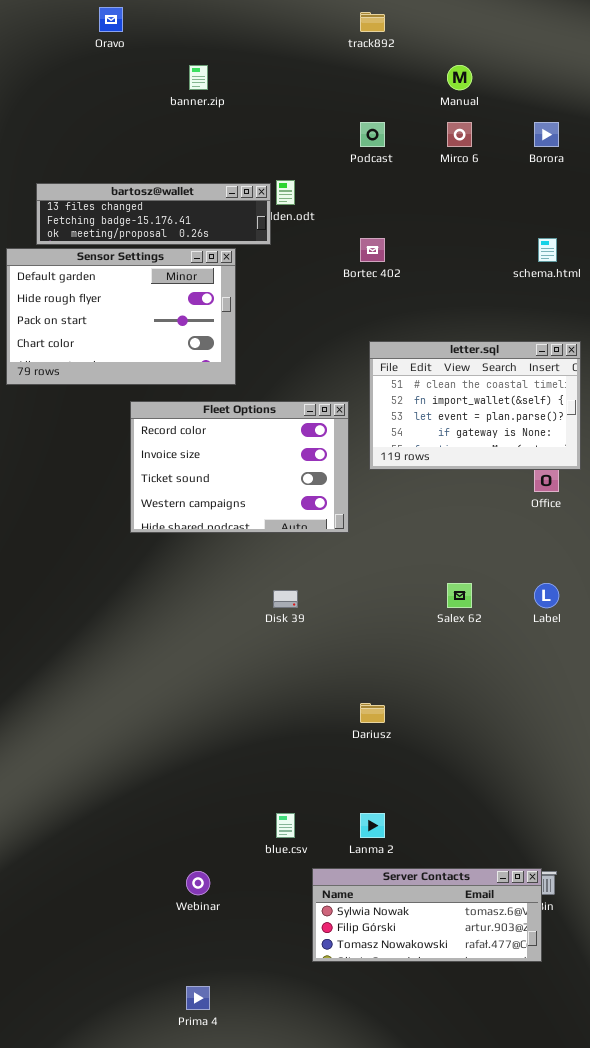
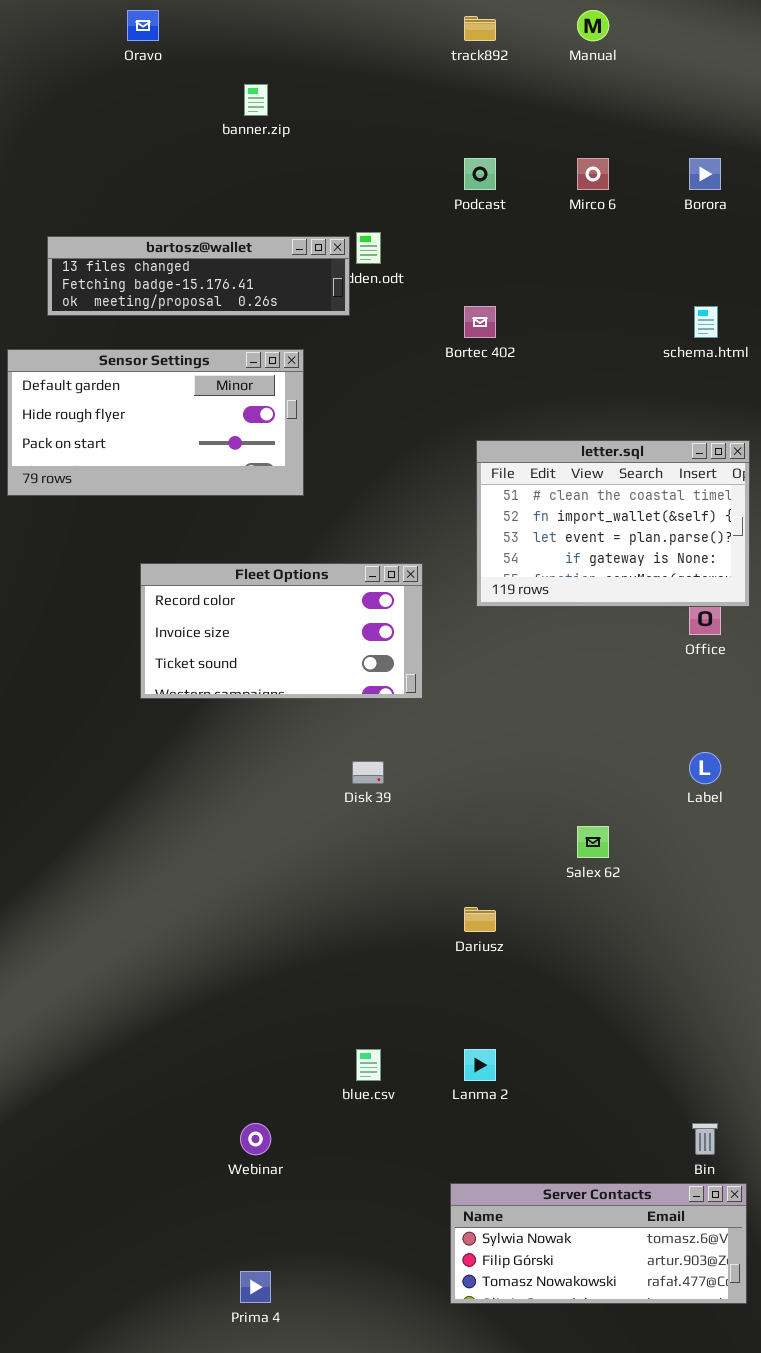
Manual: [447,65,472,90] -> [577,10,609,41], moved
Sensor Settings: [6,248,236,385] -> [7,349,304,496], resized
Fleet Options: [130,401,349,533] -> [140,563,423,699], moved, resized
Salex 62: [447,583,472,608] -> [577,826,609,858], moved
Server Contacts: [312,868,542,962] -> [450,1183,747,1304], moved

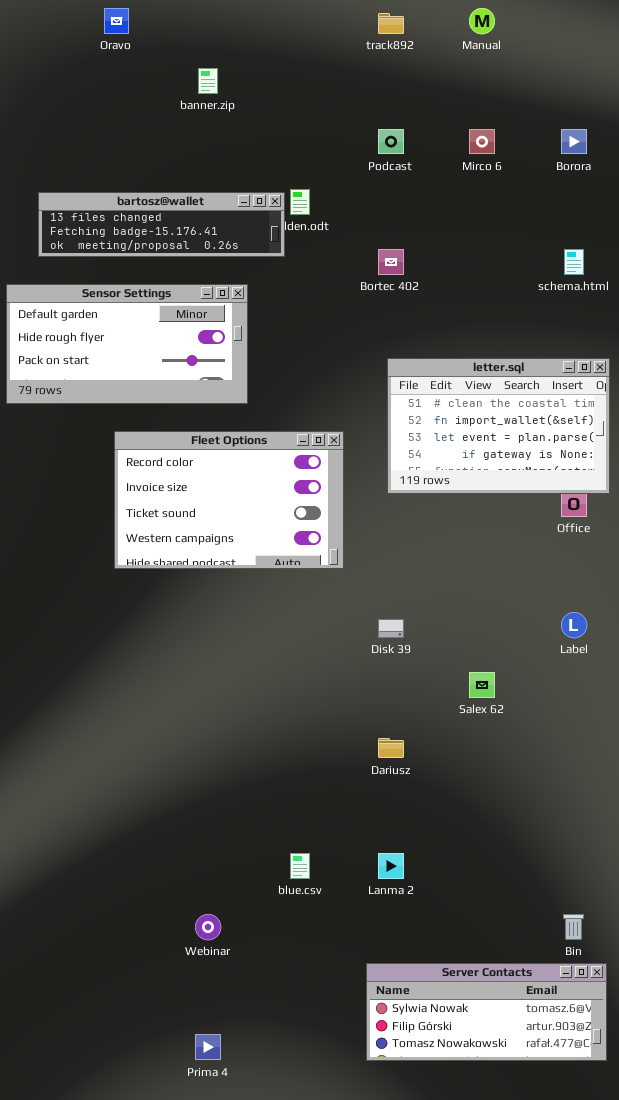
Fleet Options: [140,563,423,699] -> [114,431,344,569], resized
Disk 39: [352,761,384,784] -> [378,619,404,638], moved

